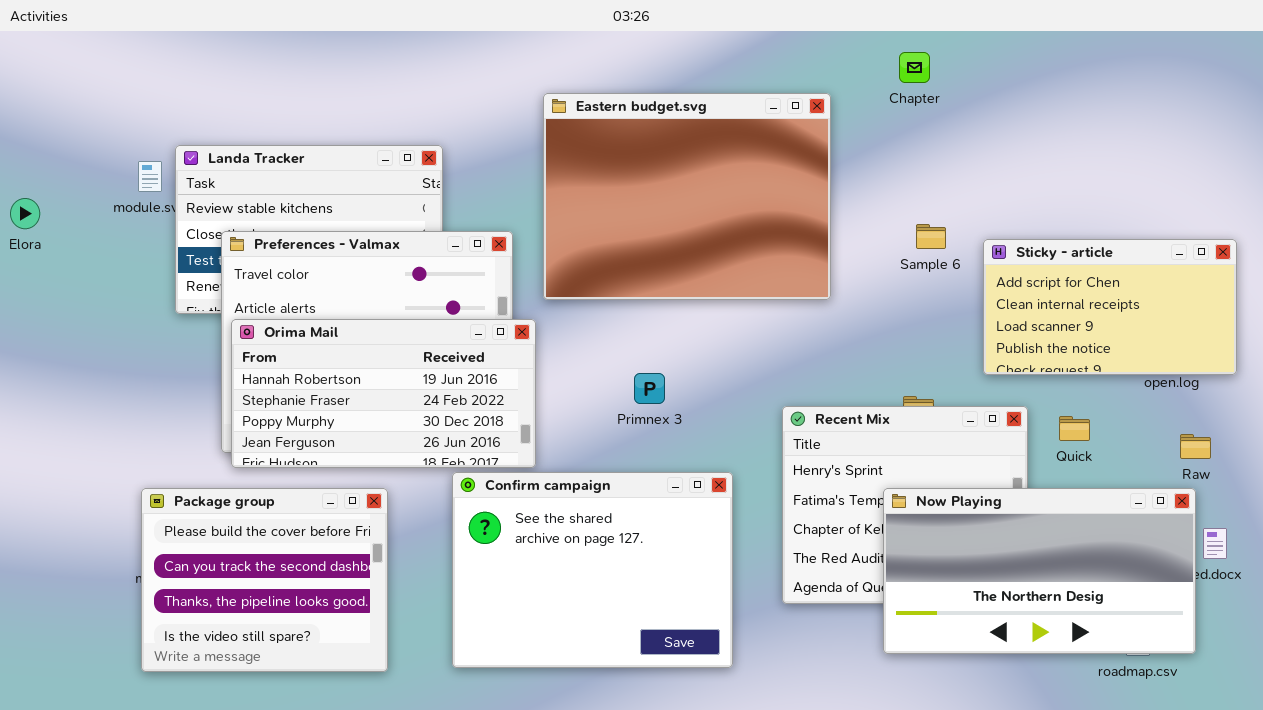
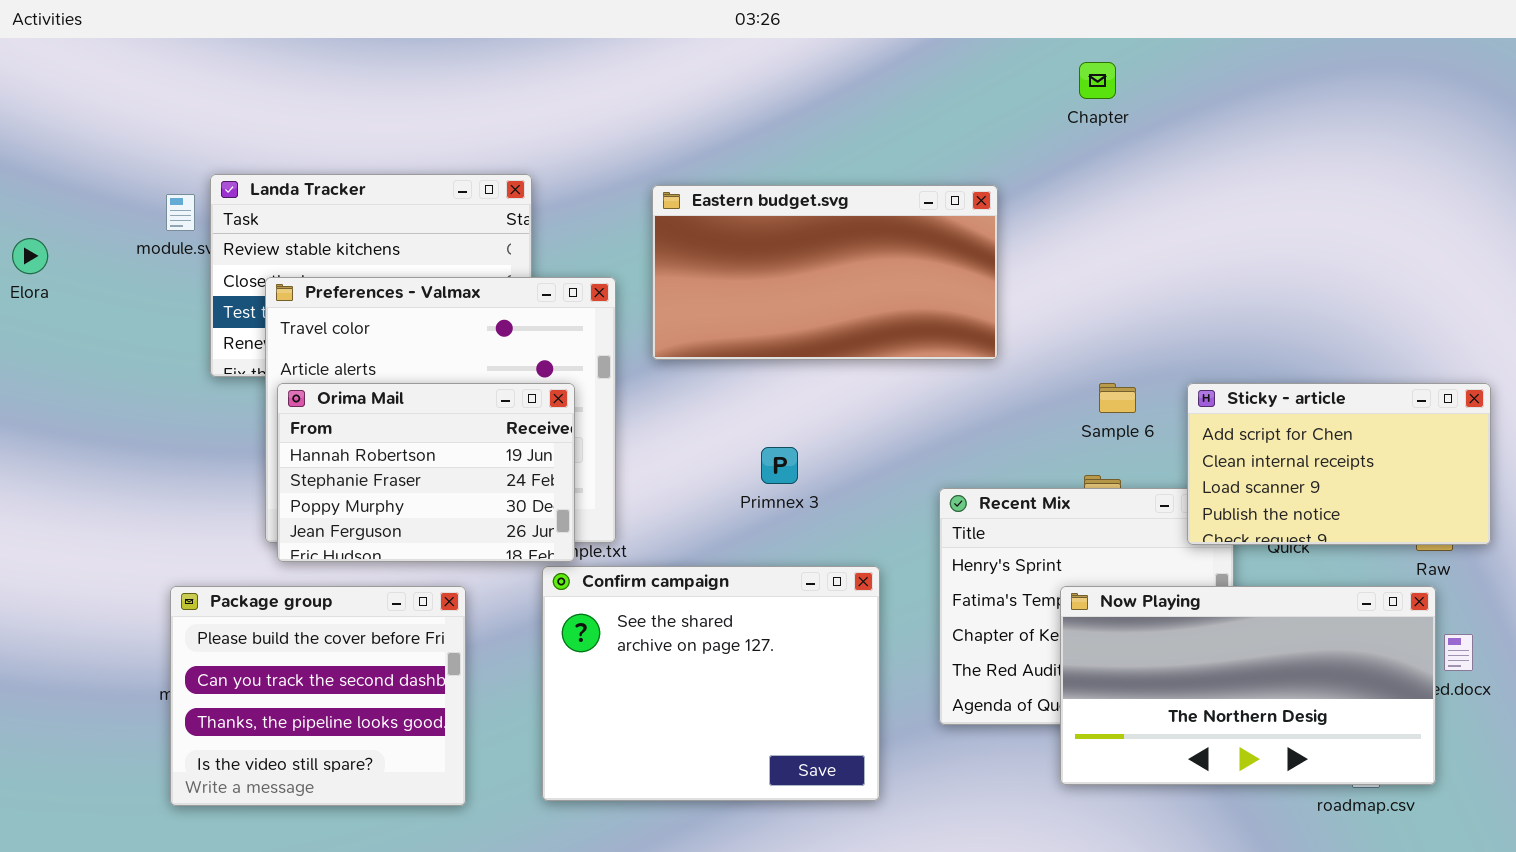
Eastern budget.svg: [543,93,831,300] -> [652,185,998,360], resized
Sample 6: [916,224,946,249] -> [1099,383,1136,413], moved
Sticky - article: [983,239,1237,375] -> [1187,383,1491,545], moved
Orima Mail: [231,319,536,468] -> [277,383,575,562], resized

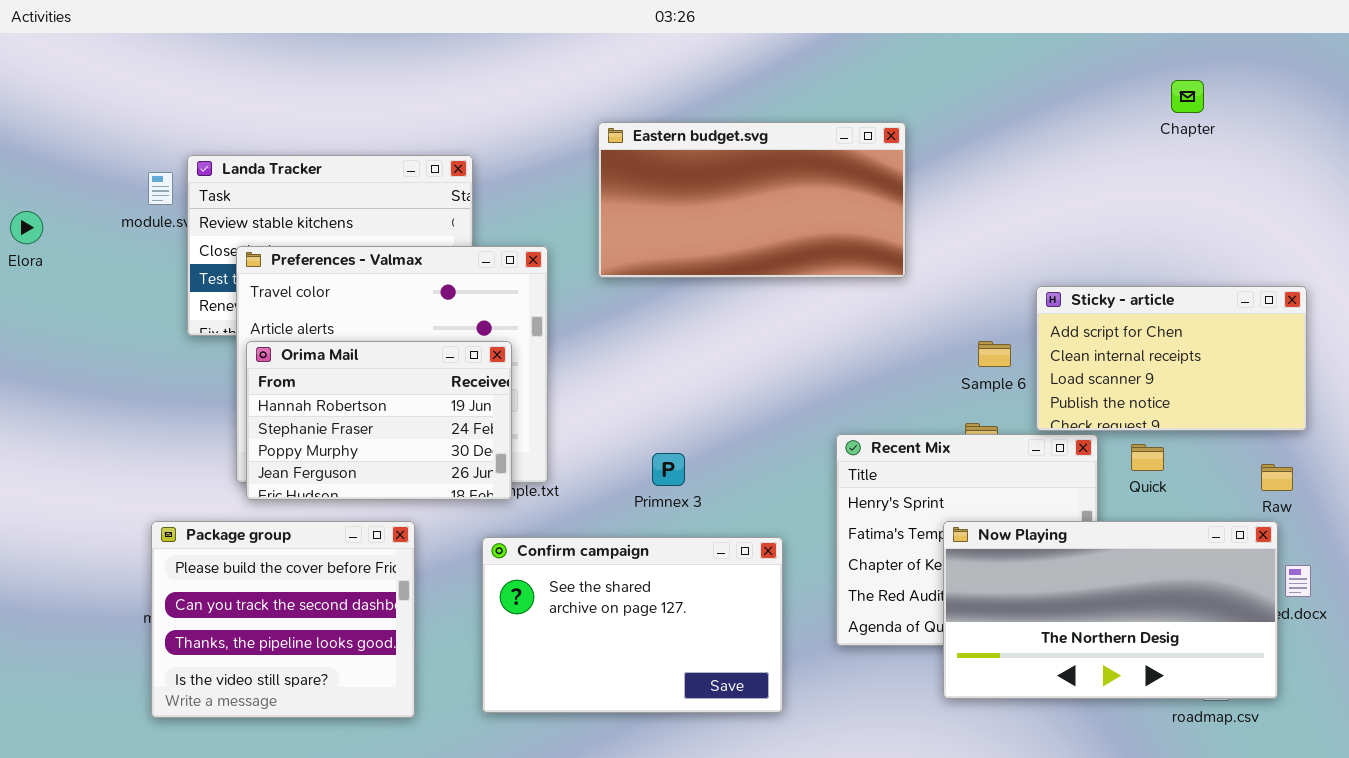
Chapter: [1079,62,1116,99] -> [1171,80,1204,113], moved
Eastern budget.svg: [652,185,998,360] -> [598,122,906,278], moved
Sticky - article: [1187,383,1491,545] -> [1036,286,1307,431], moved
Primnex 3: [761,447,798,484] -> [652,453,685,486], moved
Confirm campaign: [542,566,880,801] -> [482,537,783,713], resized

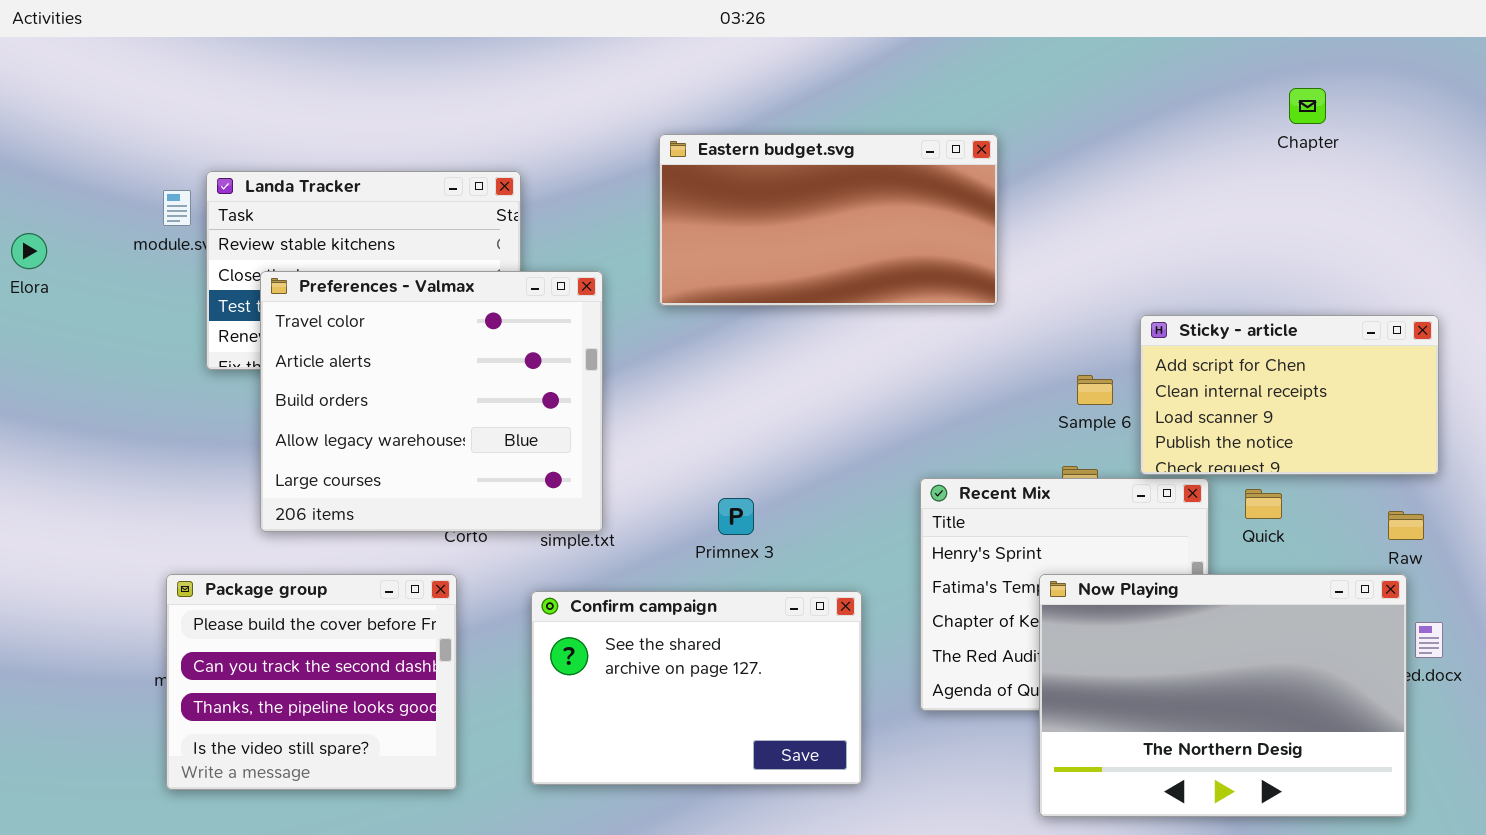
Orima Mail: [246,341,512,500] -> none, closed
Now Playing: [943,521,1278,699] -> [1039,574,1407,817], resized

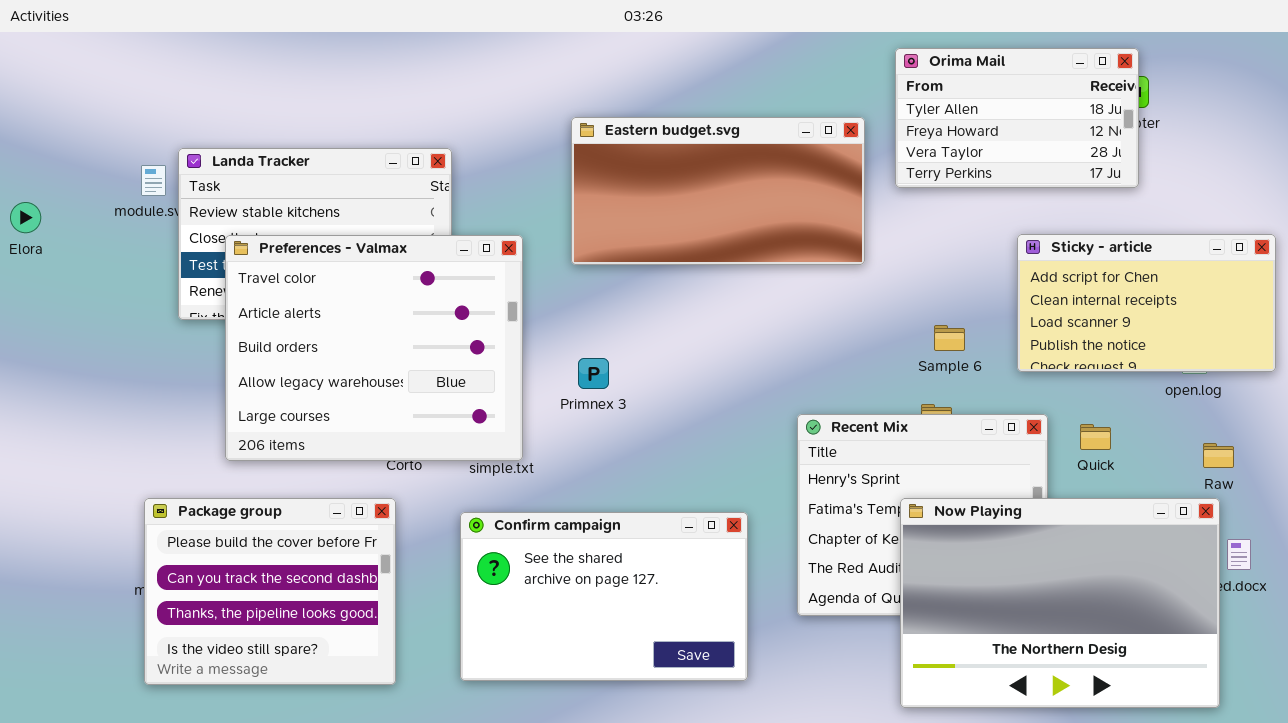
Orima Mail: none -> [895,48,1139,188], opened
Sticky - article: [1140,315,1439,475] -> [1017,234,1276,372], moved
Primnex 3: [718,498,754,535] -> [578,358,609,389], moved

